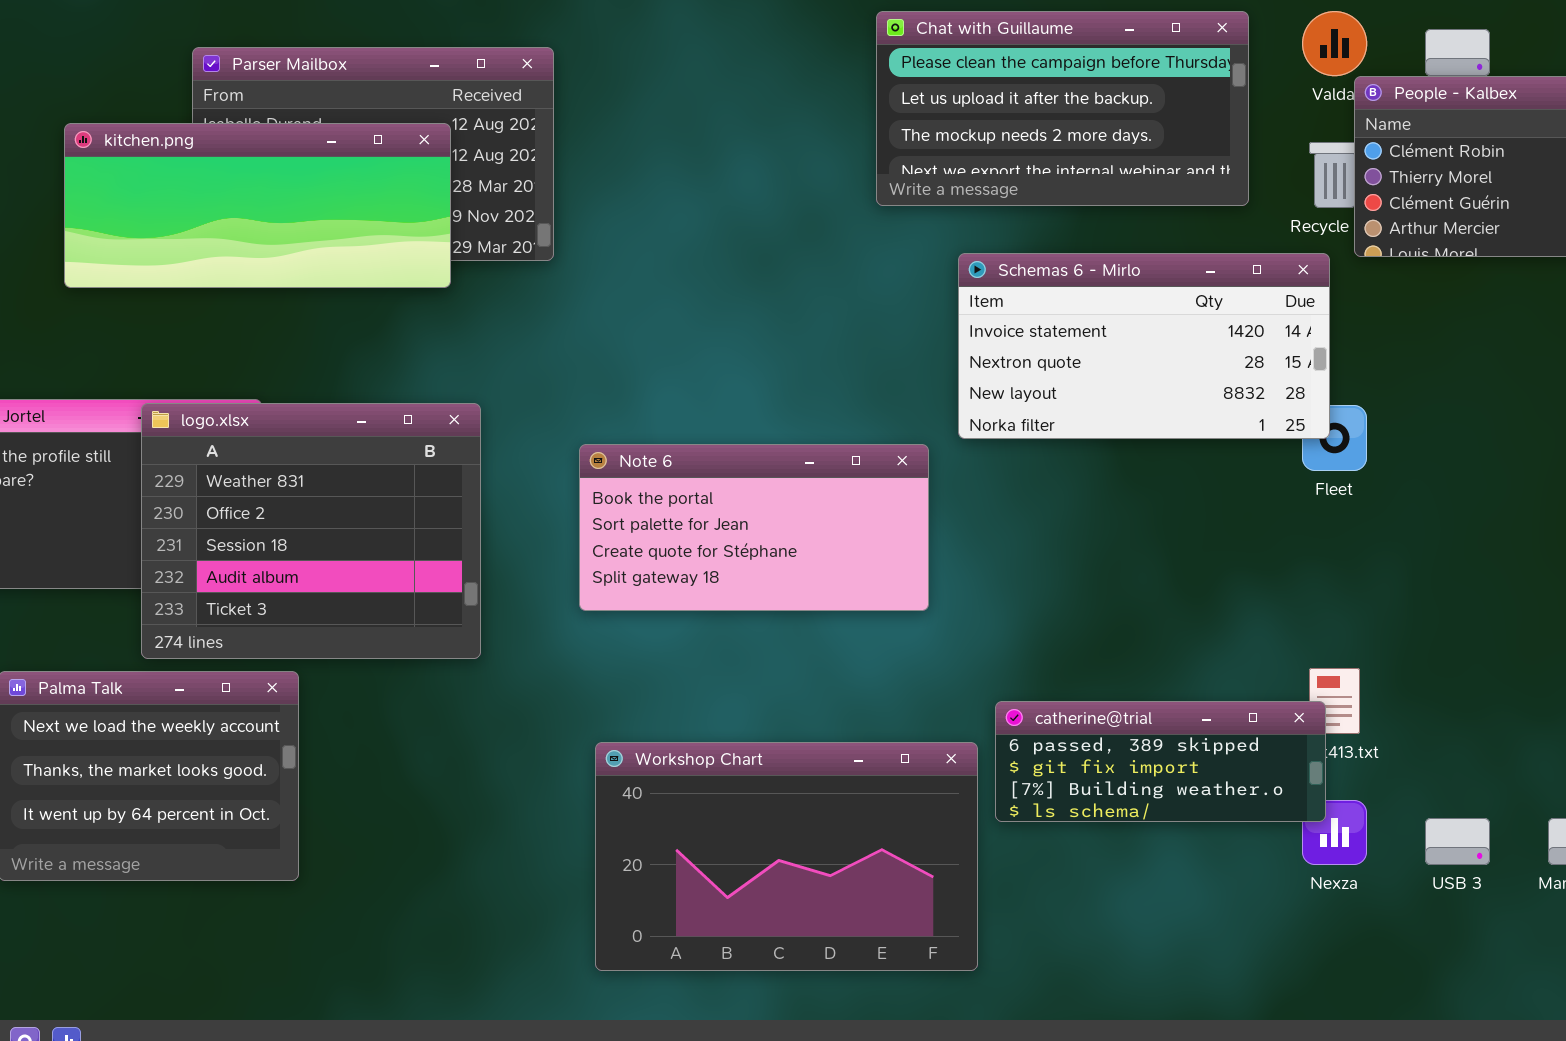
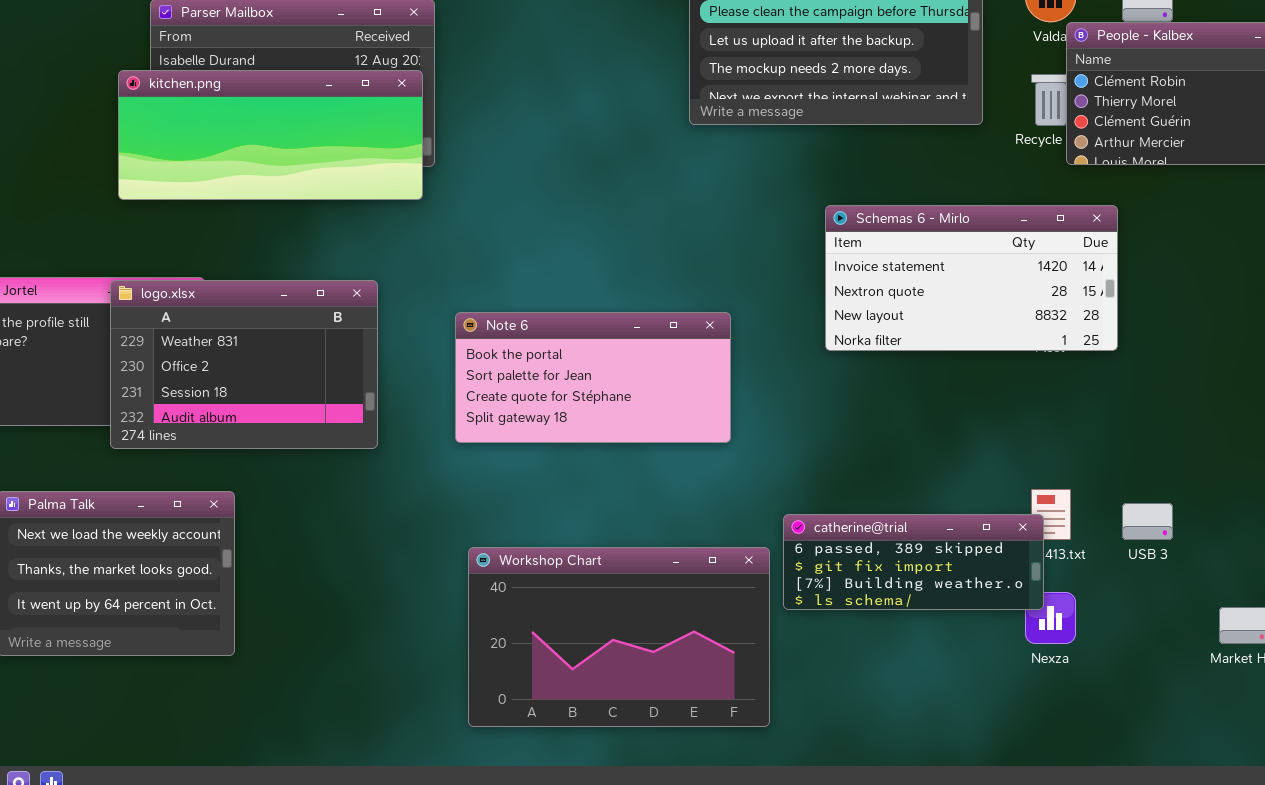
kitchen.png: [64,123,451,288] -> [118,70,423,200], moved
Schemas 6 - Mirlo: [958,253,1330,439] -> [825,205,1118,351], moved
logo.xlsx: [141,403,481,659] -> [110,280,378,449], resized
USB 3: [1425,818,1490,865] -> [1122,503,1173,540], moved

